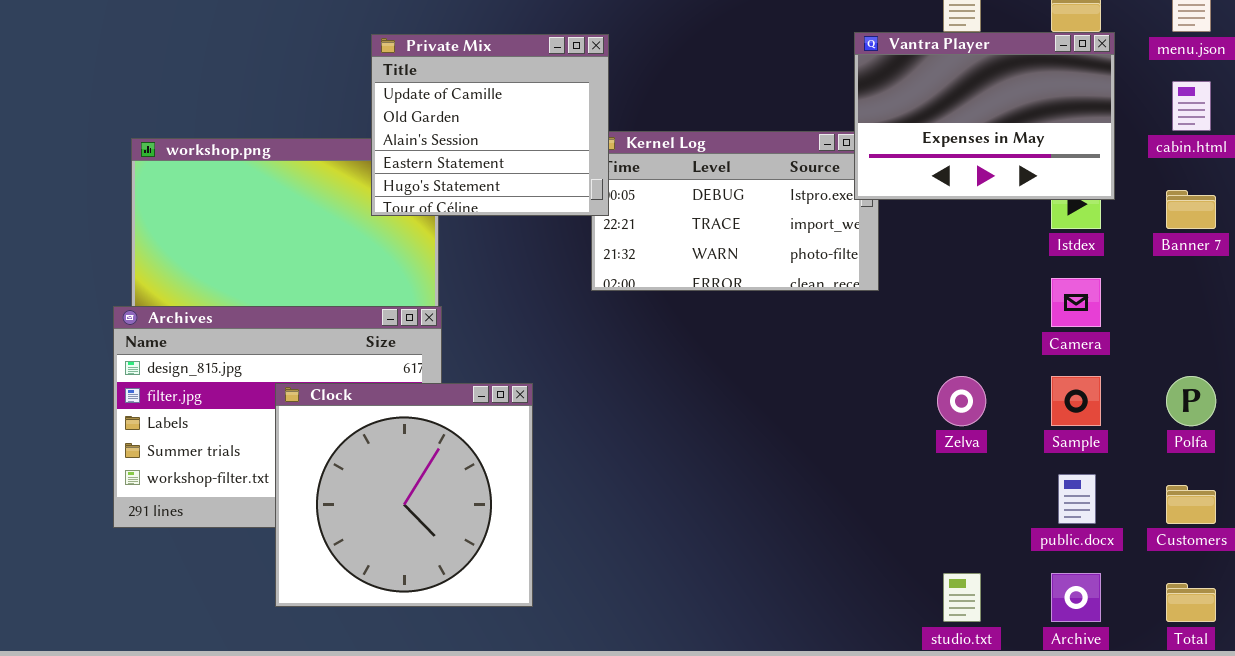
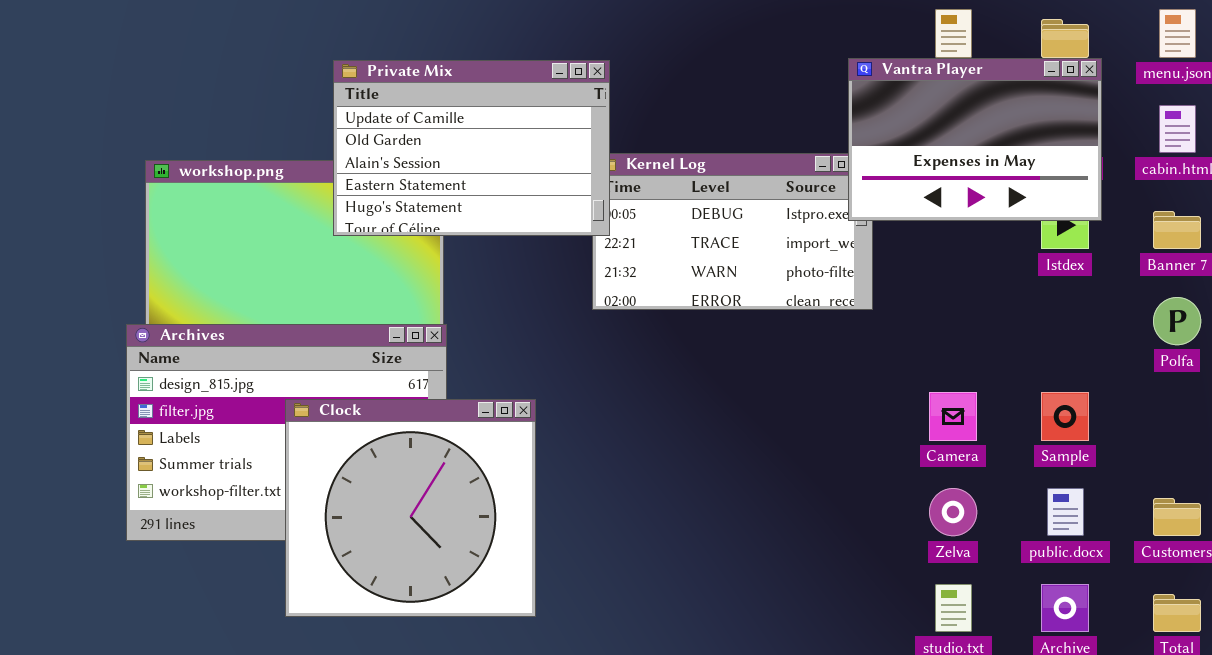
Private Mix: [371,34,609,216] -> [333,60,610,236], resized
Camera: [1051,278,1101,327] -> [929,392,977,441], moved
Zelva: [937,376,986,426] -> [929,488,977,536], moved
Polfa: [1166,376,1216,426] -> [1153,297,1201,345], moved

